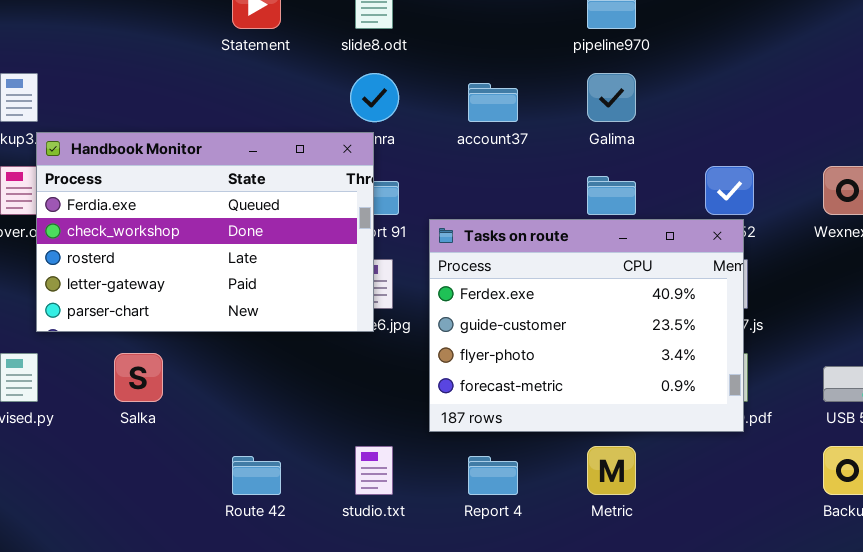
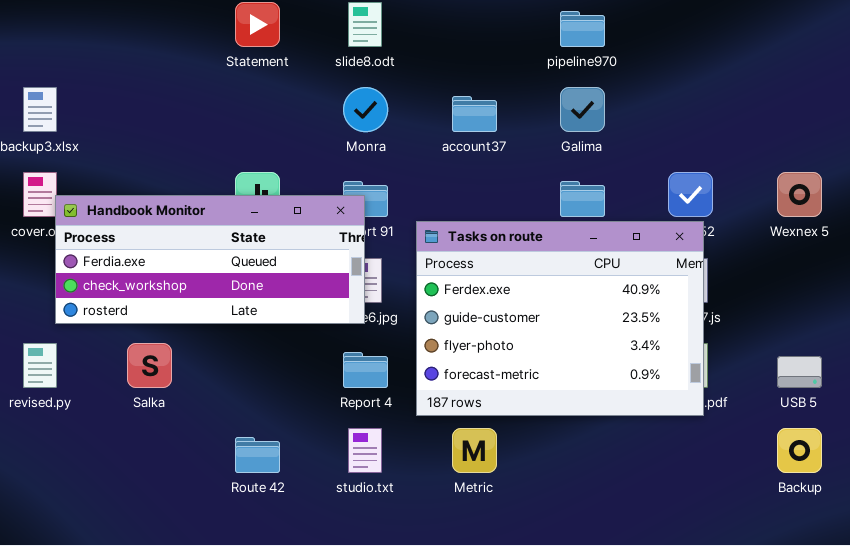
Handbook Monitor: [36,132,374,332] -> [55,195,365,324], resized
Metric: [587,446,636,495] -> [452,428,497,473], moved
Report 4: [468,456,518,495] -> [343,352,388,388], moved

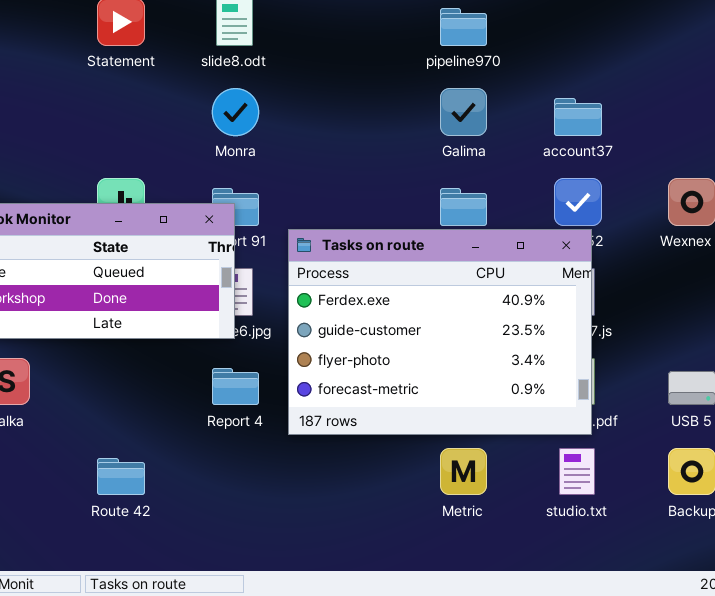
account37: [452,96,497,132] -> [554,98,602,136], moved
studio.txt: [348,428,382,473] -> [559,448,595,495], moved
Metric: [452,428,497,473] -> [440,448,487,495], moved

